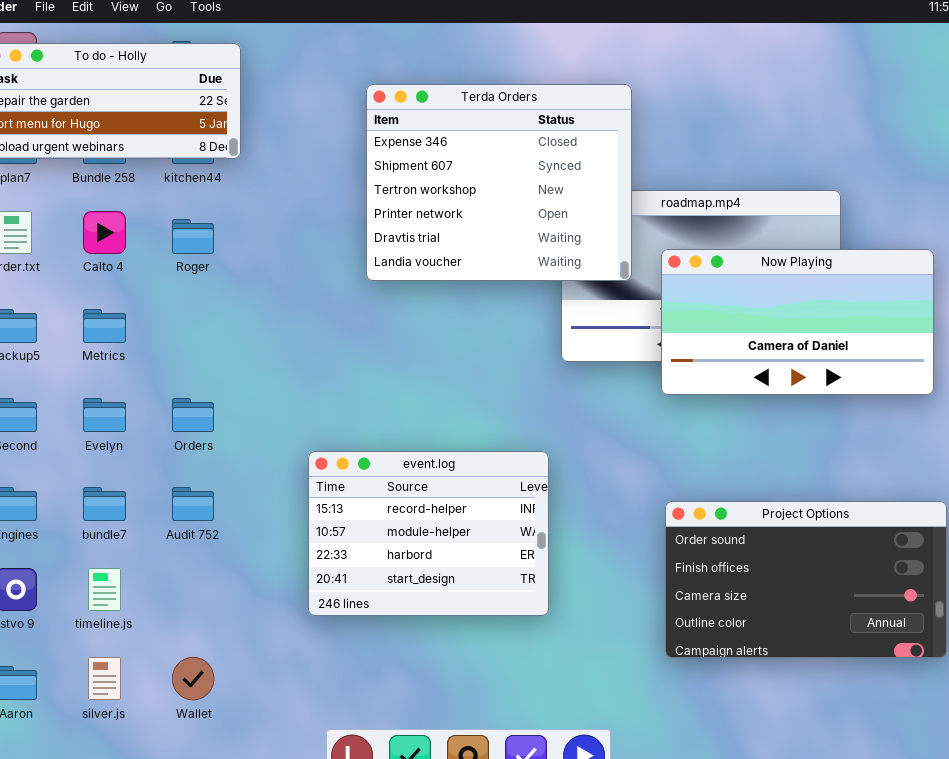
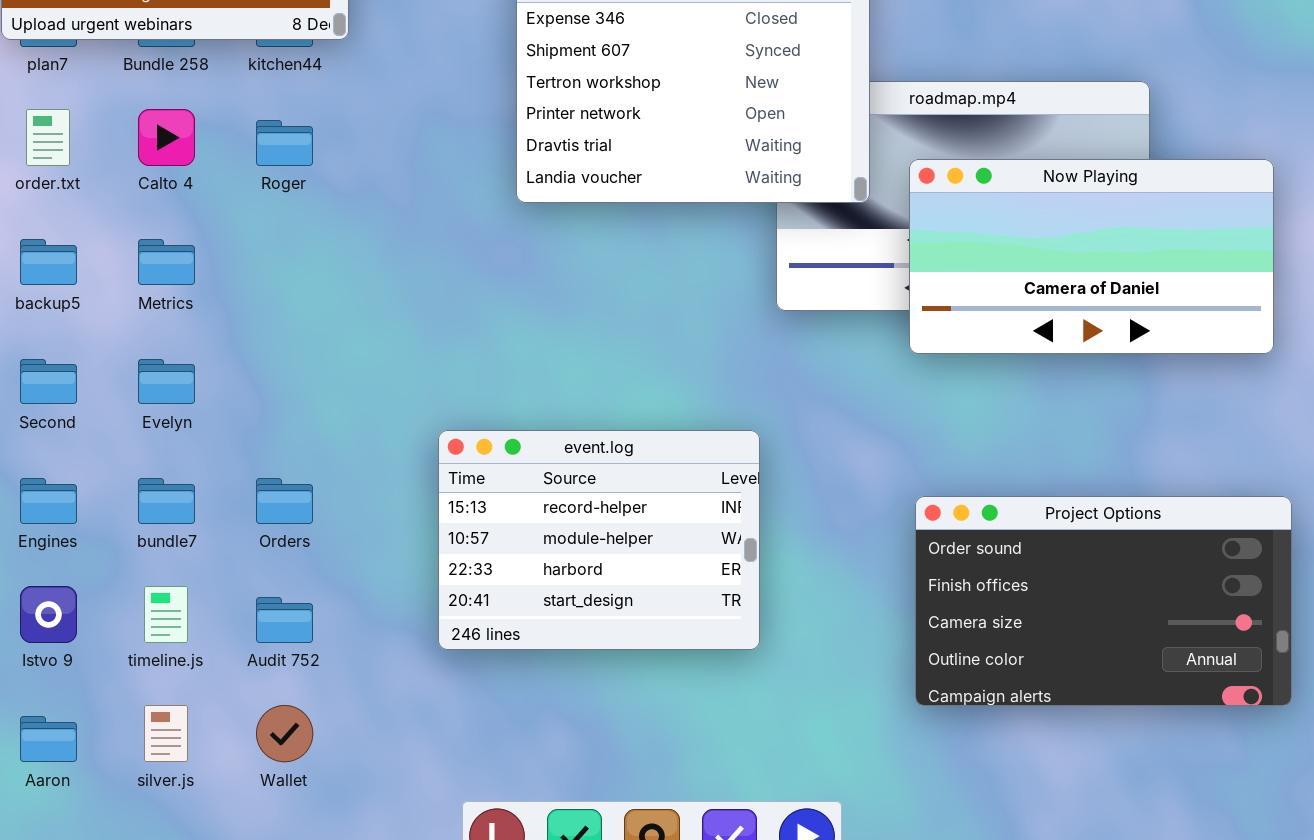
Orders: [172,398,214,432] -> [256,478,313,524], moved
Audit 752: [172,487,214,521] -> [256,597,313,643], moved

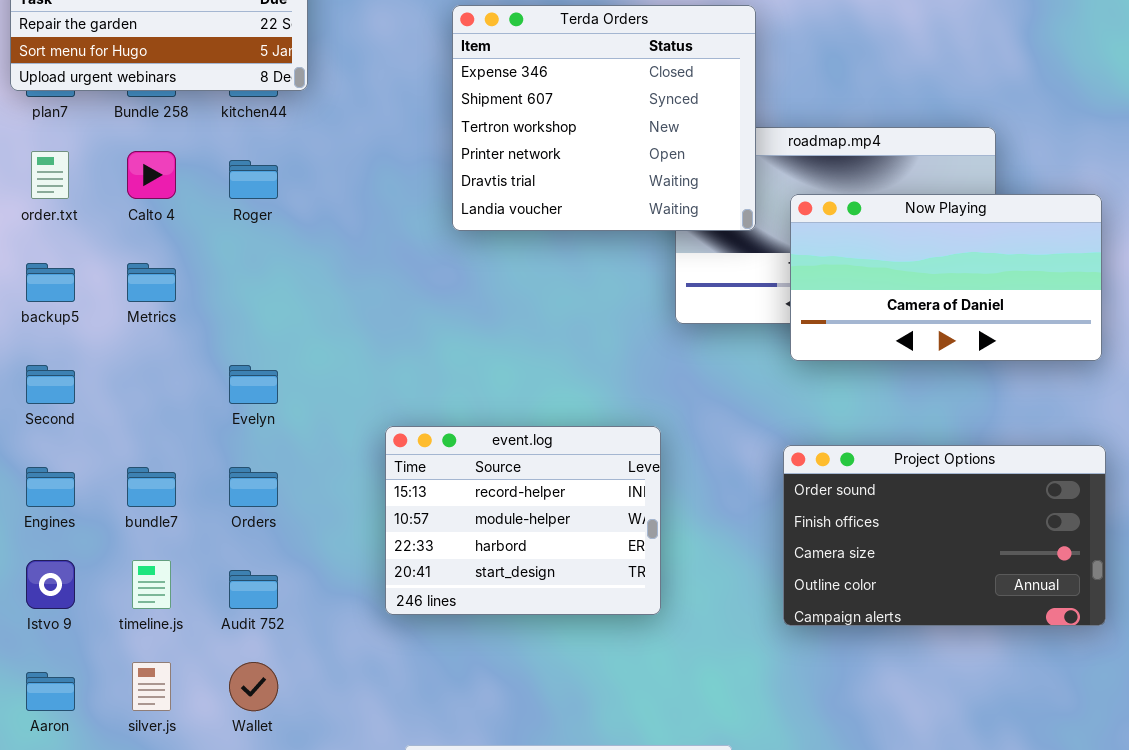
Evelyn: [138,359,195,404] -> [229,365,278,404], moved
Project Options: [915,496,1292,706] -> [783,445,1106,626], moved

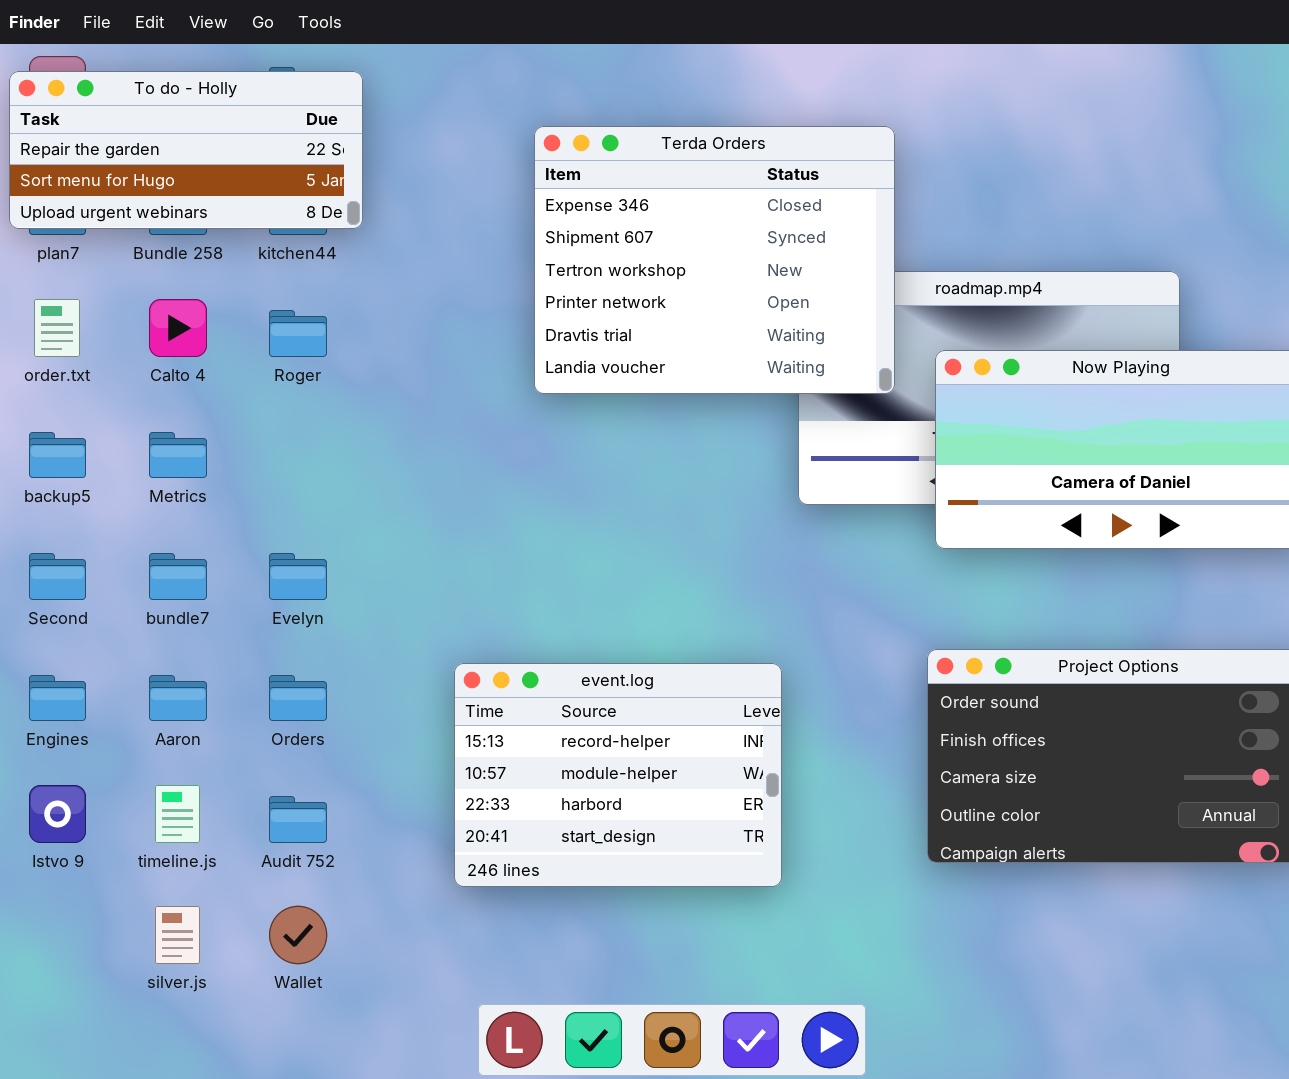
event.log: [385,426,661,615] -> [454,663,782,887], moved
bundle7: [127,467,176,507] -> [149,553,207,600], moved
Aaron: [26,672,75,711] -> [149,675,207,721], moved

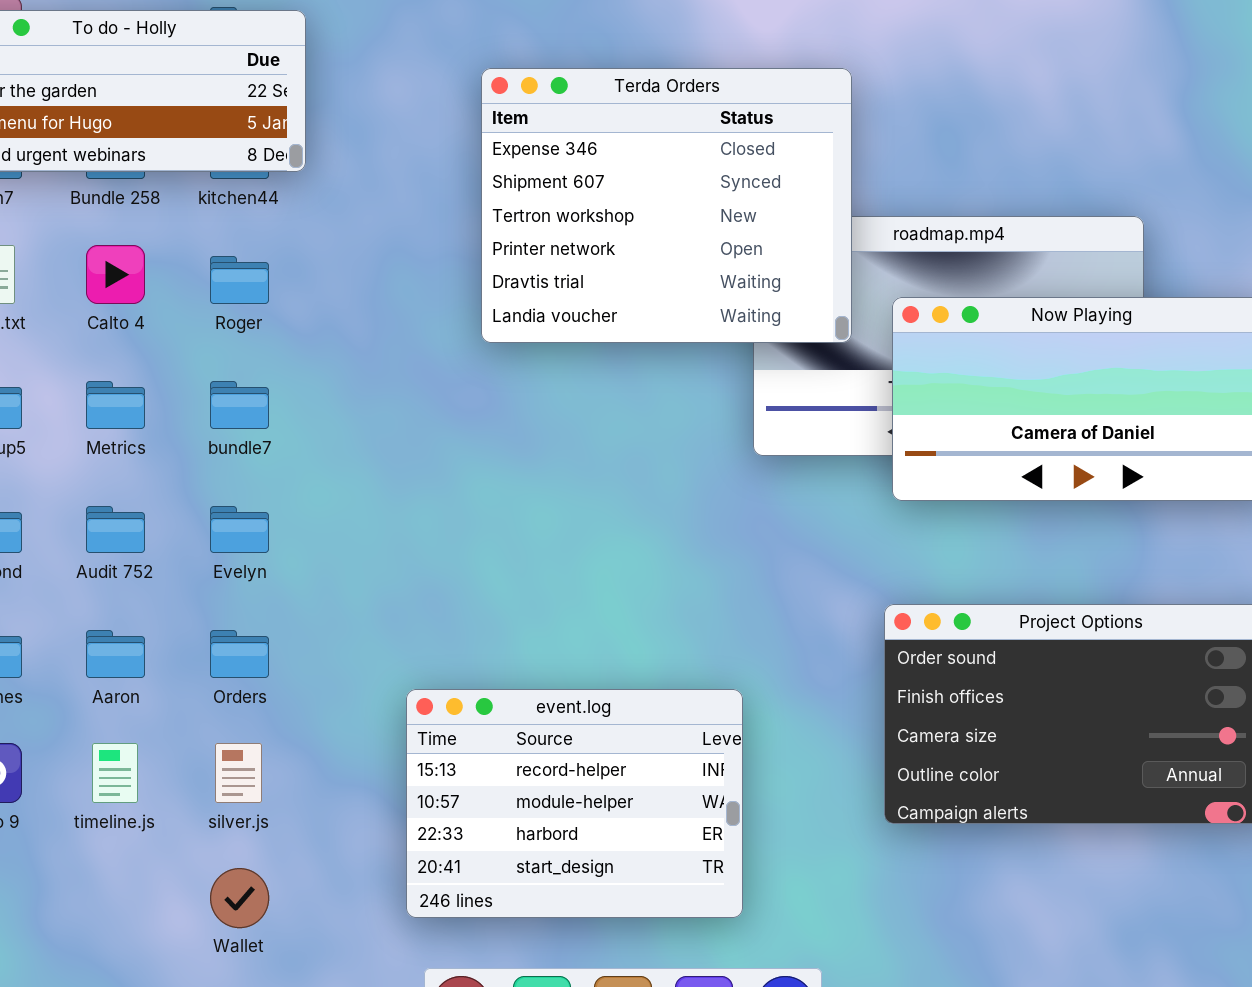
bundle7: [149,553,207,600] -> [210,381,269,429], moved
event.log: [454,663,782,887] -> [406,689,743,918], moved
Audit 752: [269,796,327,843] -> [86,506,145,553], moved
silver.js: [155,906,200,964] -> [215,743,262,803], moved

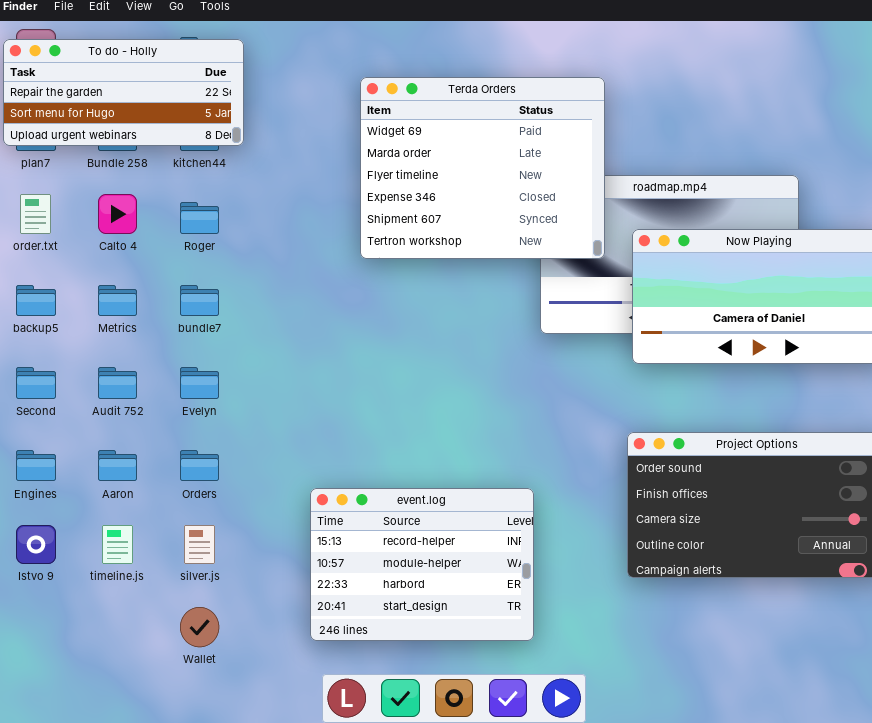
Terda Orders: [481,68,852,343] -> [360,77,605,259], scrolled up 3 rows

